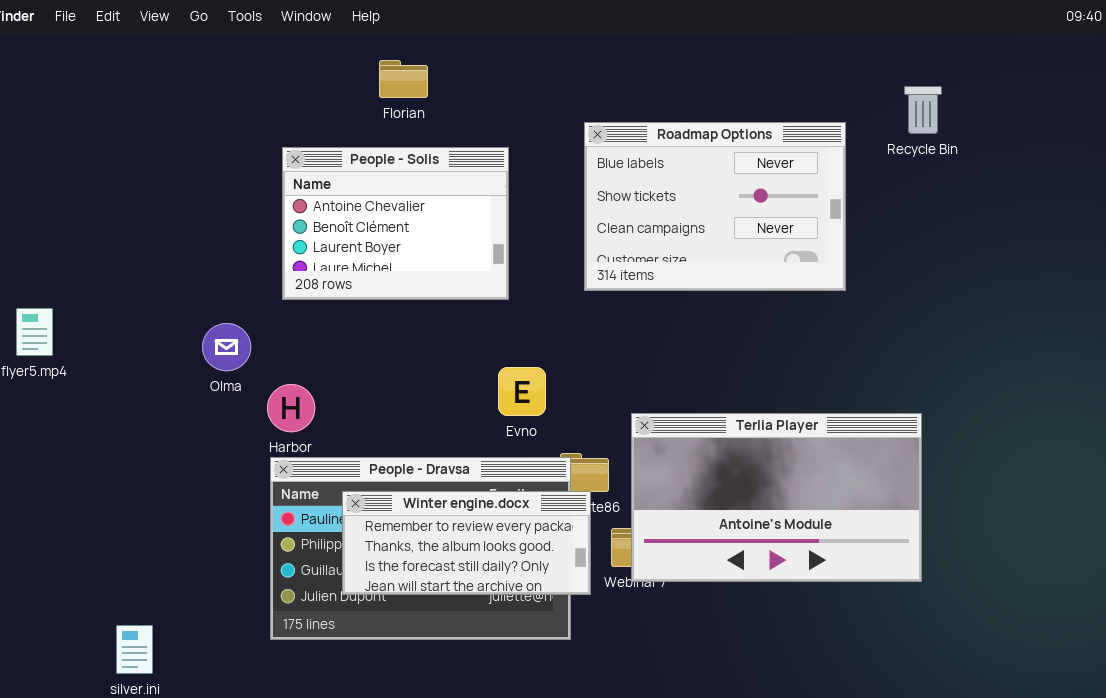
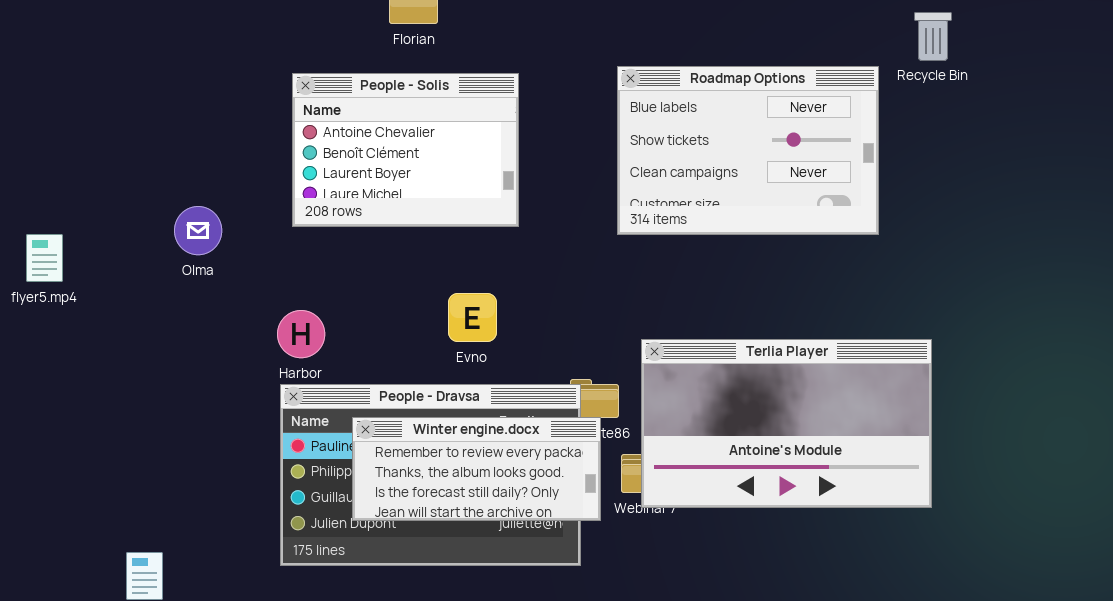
Roadmap Options: [584,122,846,291] -> [617,66,879,235], moved
Olma: [202,323,251,371] -> [174,206,222,255], moved
Evno: [498,367,546,416] -> [448,293,497,342], moved

